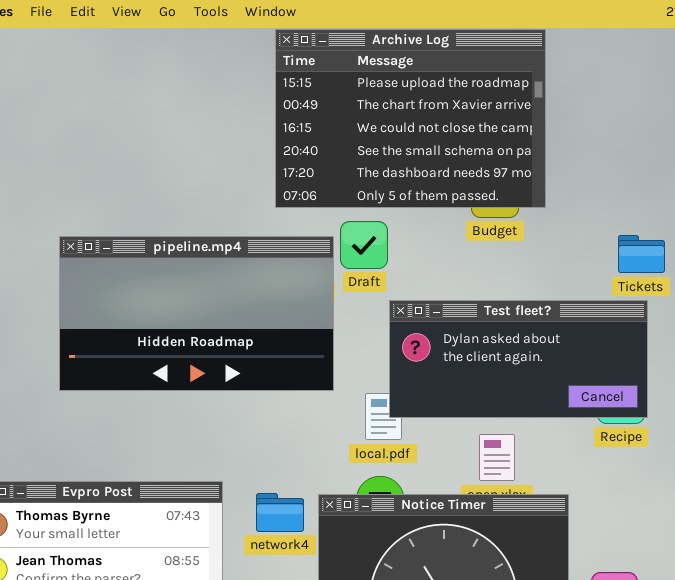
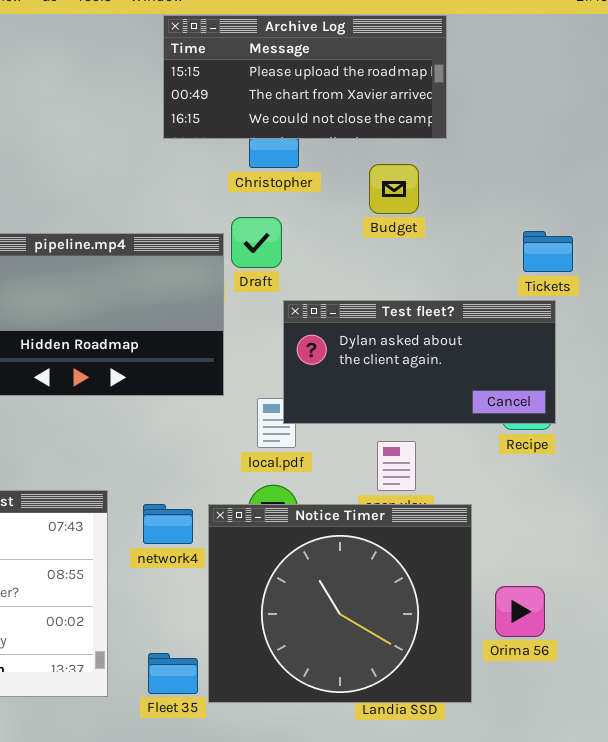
Archive Log: [275,29,546,208] -> [163,15,447,139], resized

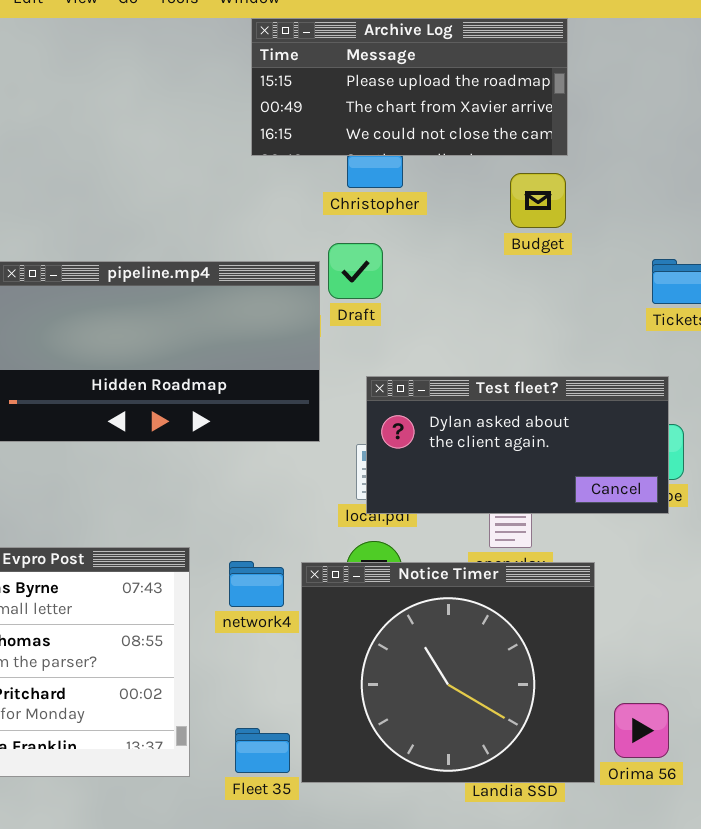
Budget: [369,164,419,214] -> [510,173,566,228], moved
Test fleet?: [283,300,556,424] -> [366,376,669,514], moved
Orima 56: [495,586,545,637] -> [614,703,669,758], moved

